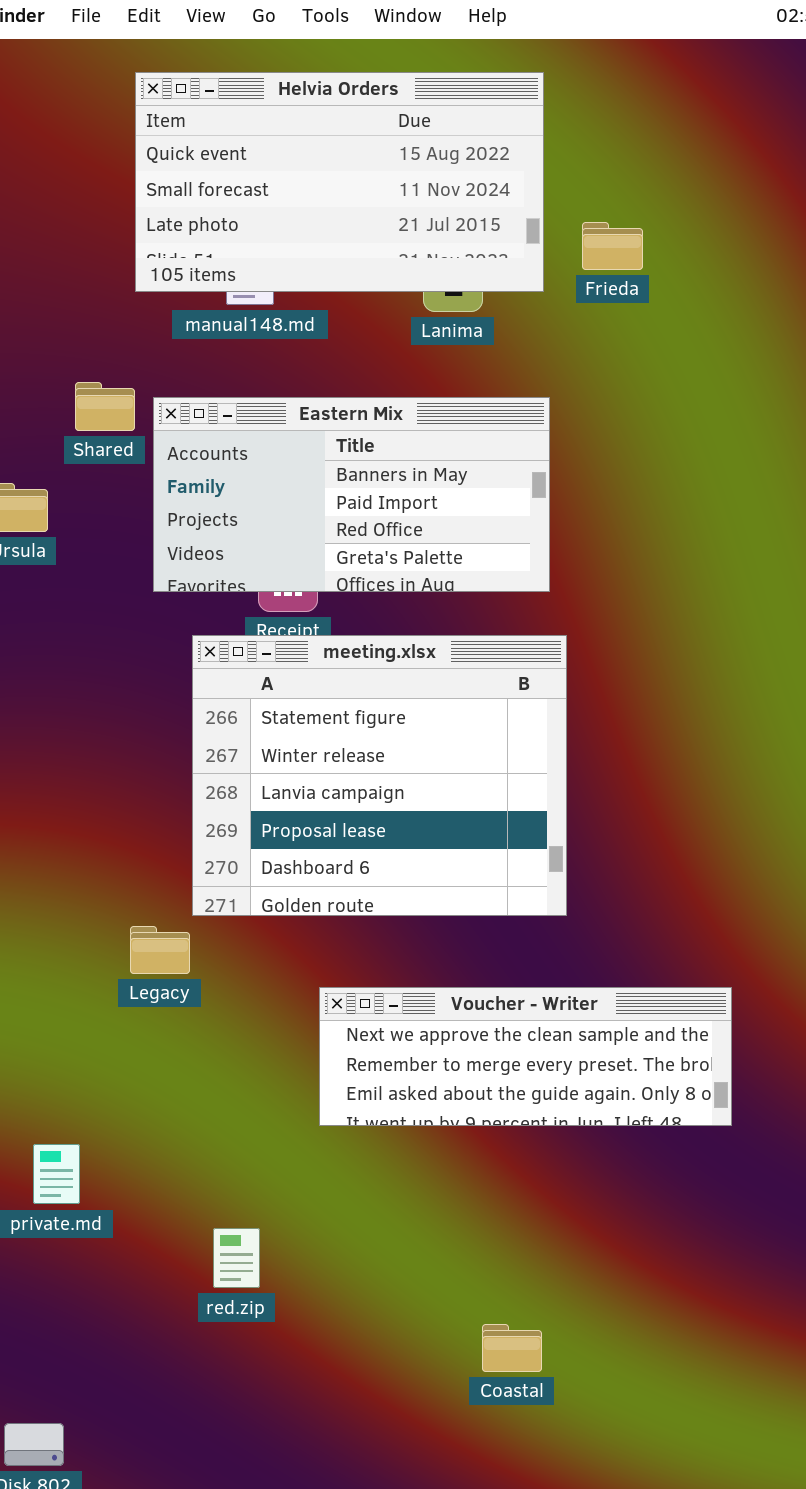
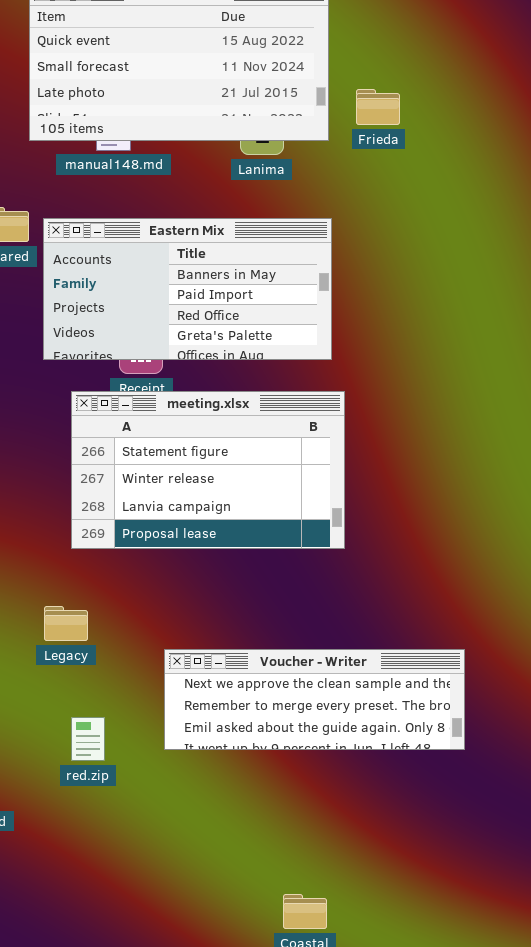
meeting.xlsx: [192,635,567,916] -> [71,391,345,549], resized
Legacy: [130,926,190,974] -> [44,606,88,641], moved
red.zip: [213,1228,260,1288] -> [71,717,105,761], moved

